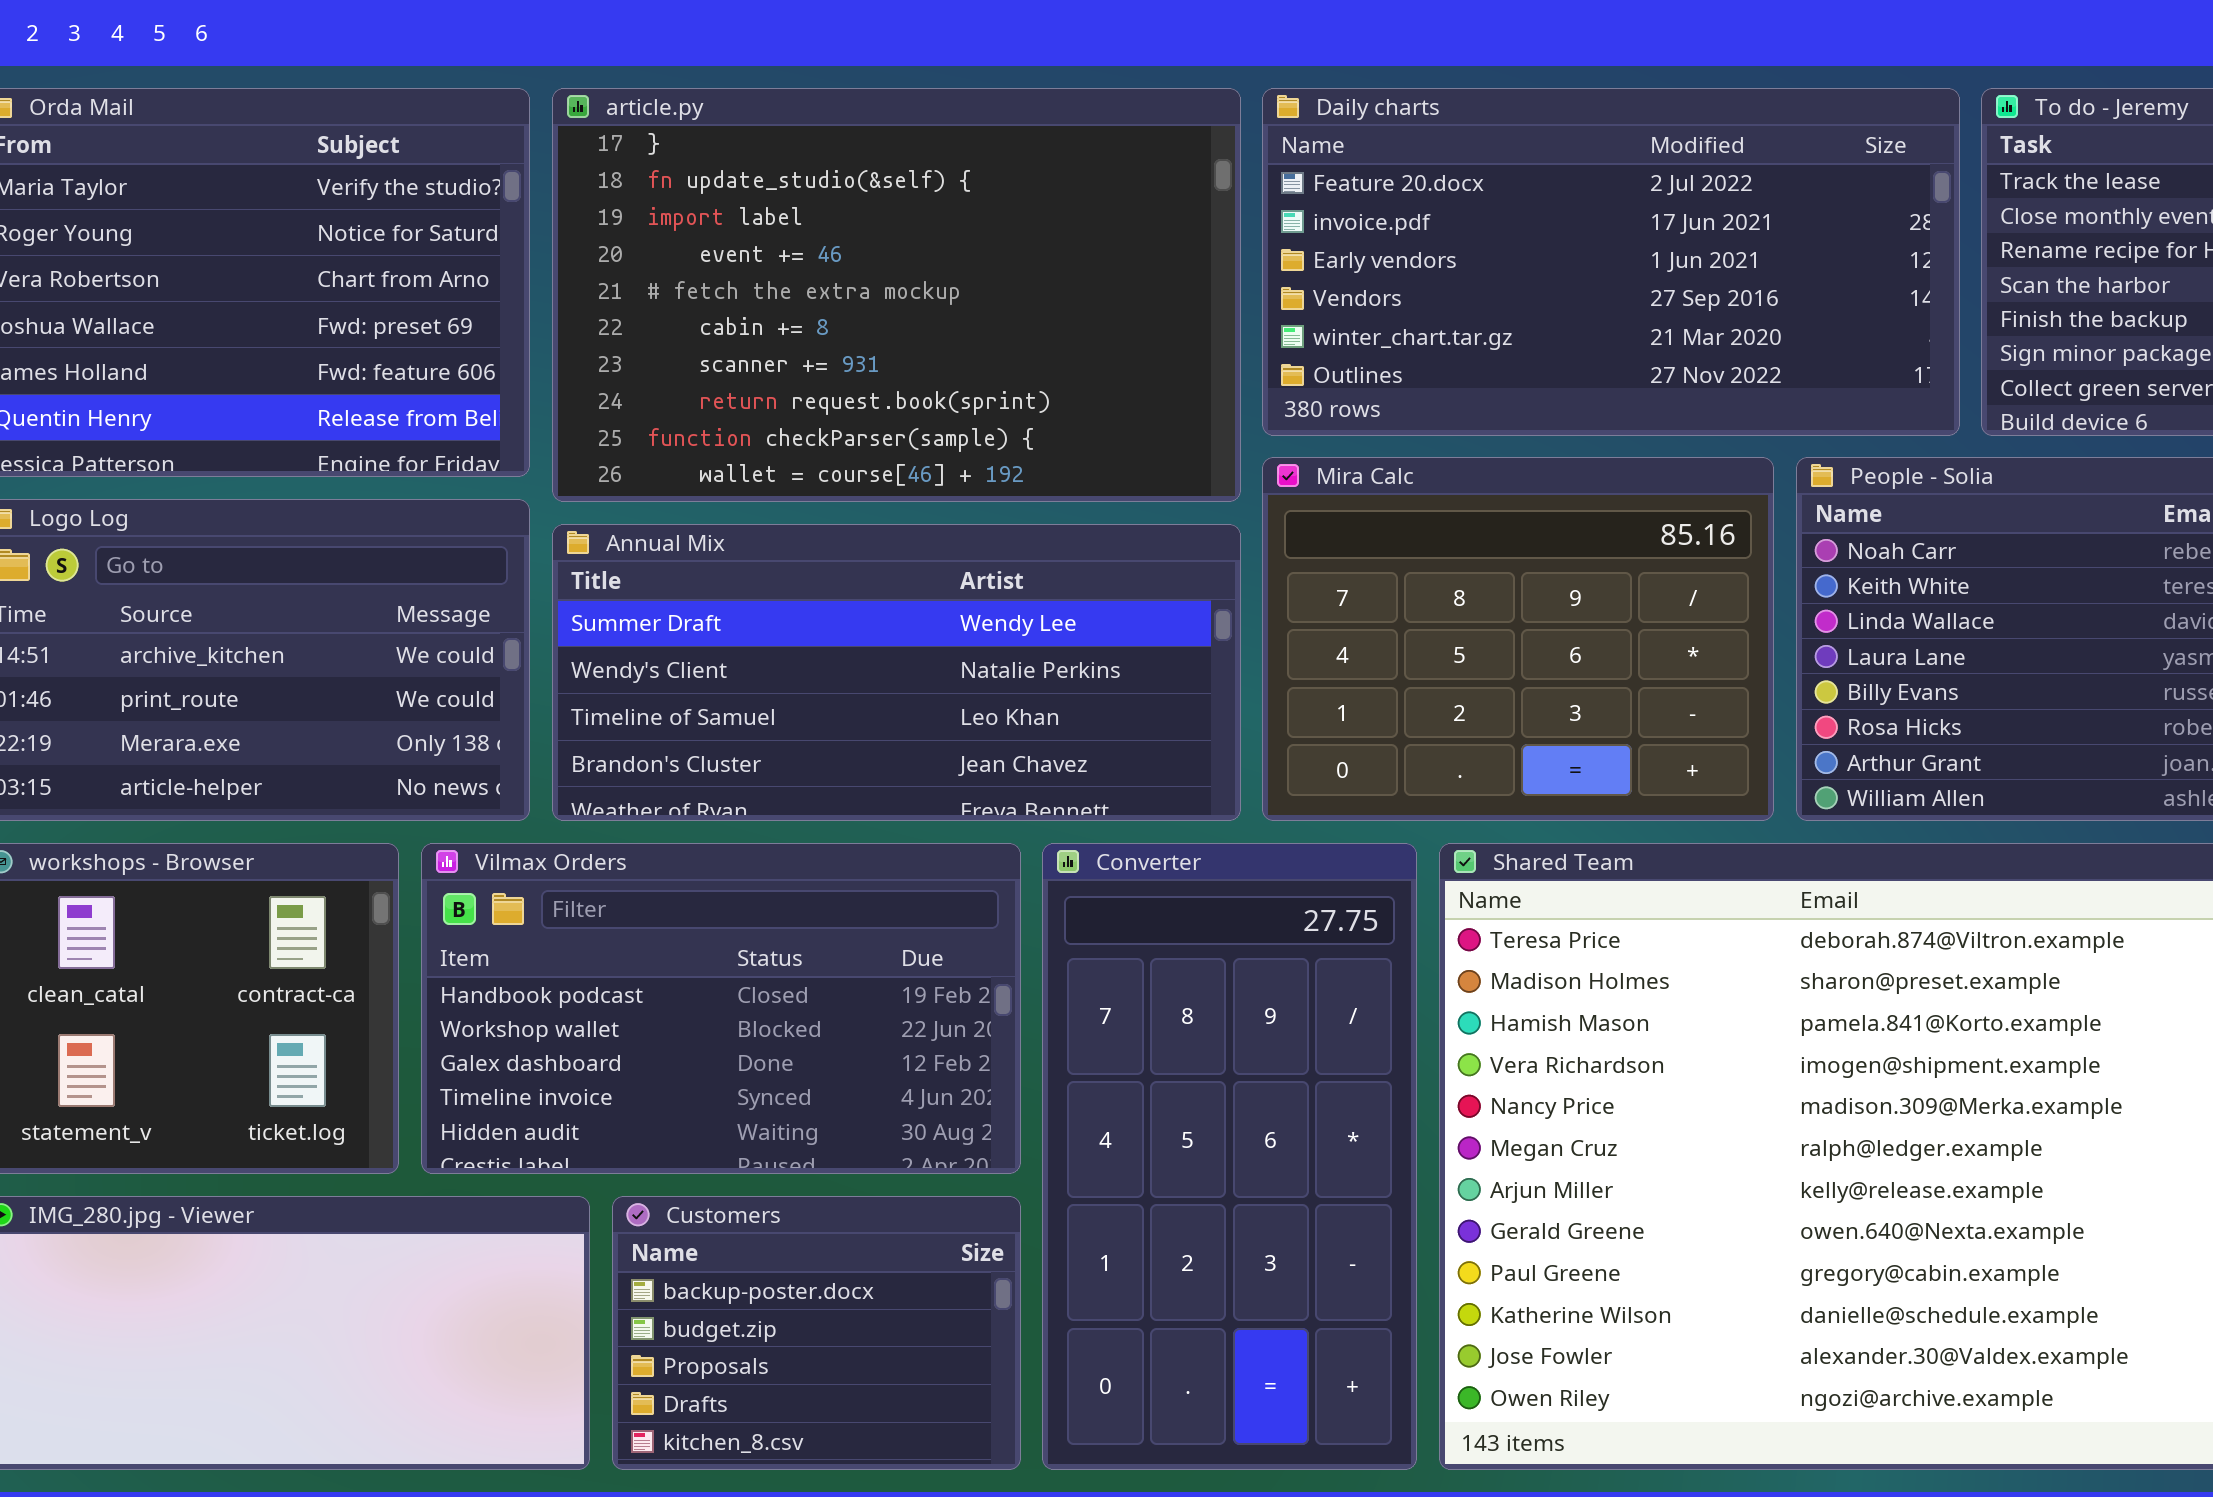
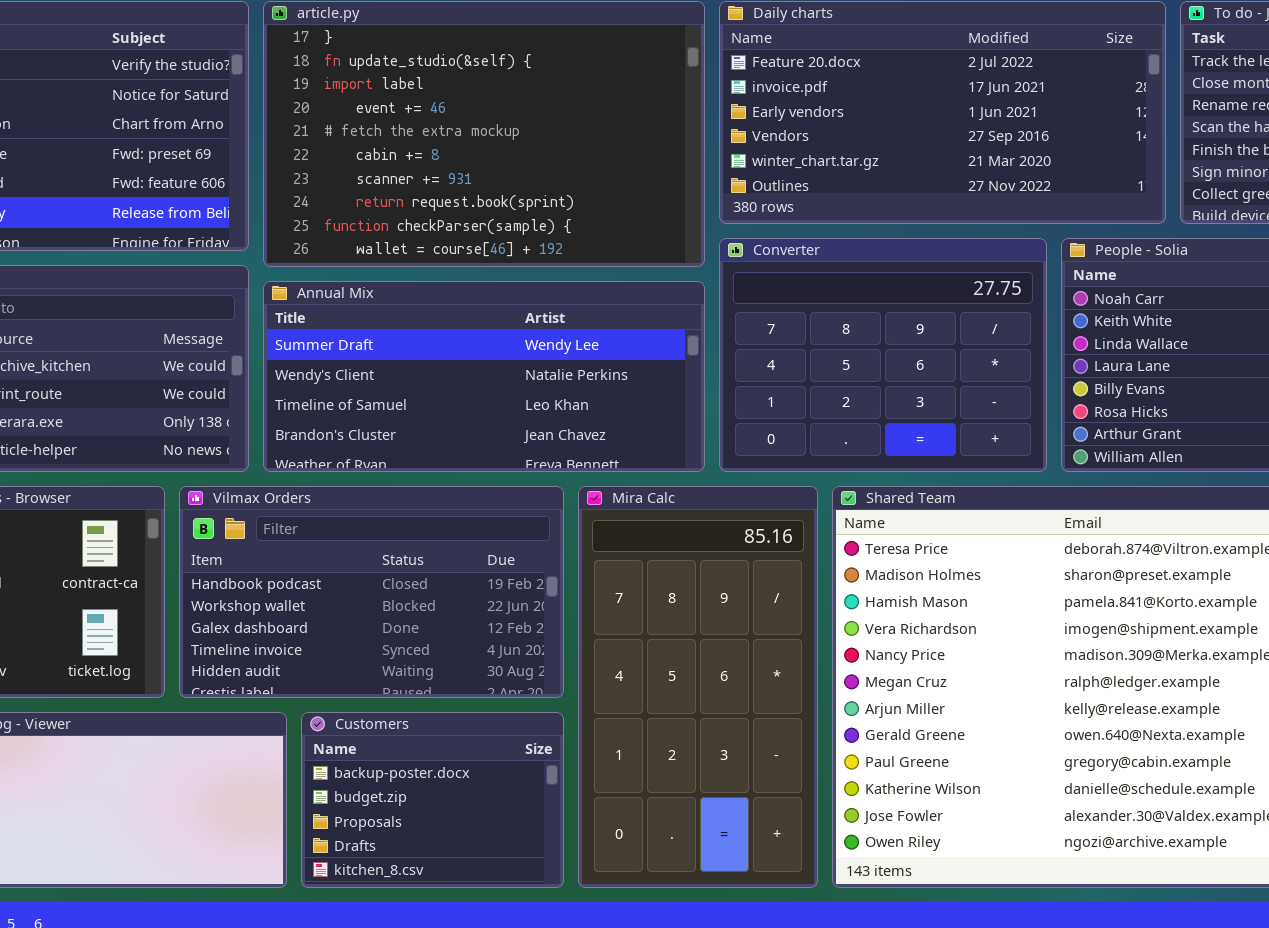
Mira Calc: [1262,457,1774,821] -> [578,486,818,888], moved, resized
Converter: [1042,843,1417,1470] -> [719,238,1047,472], moved, resized

